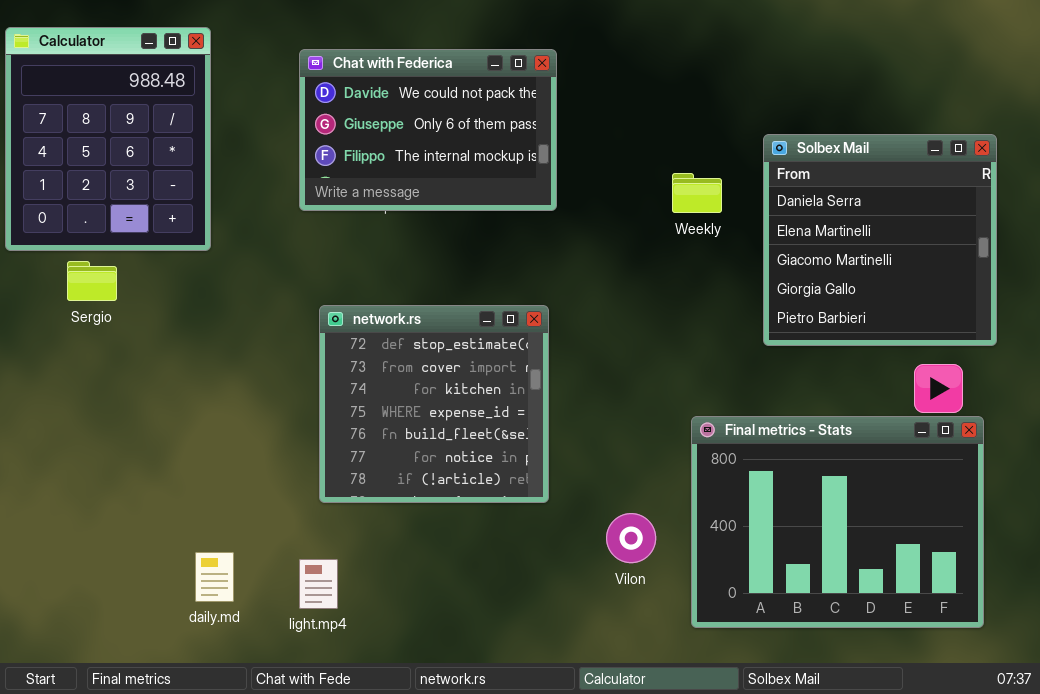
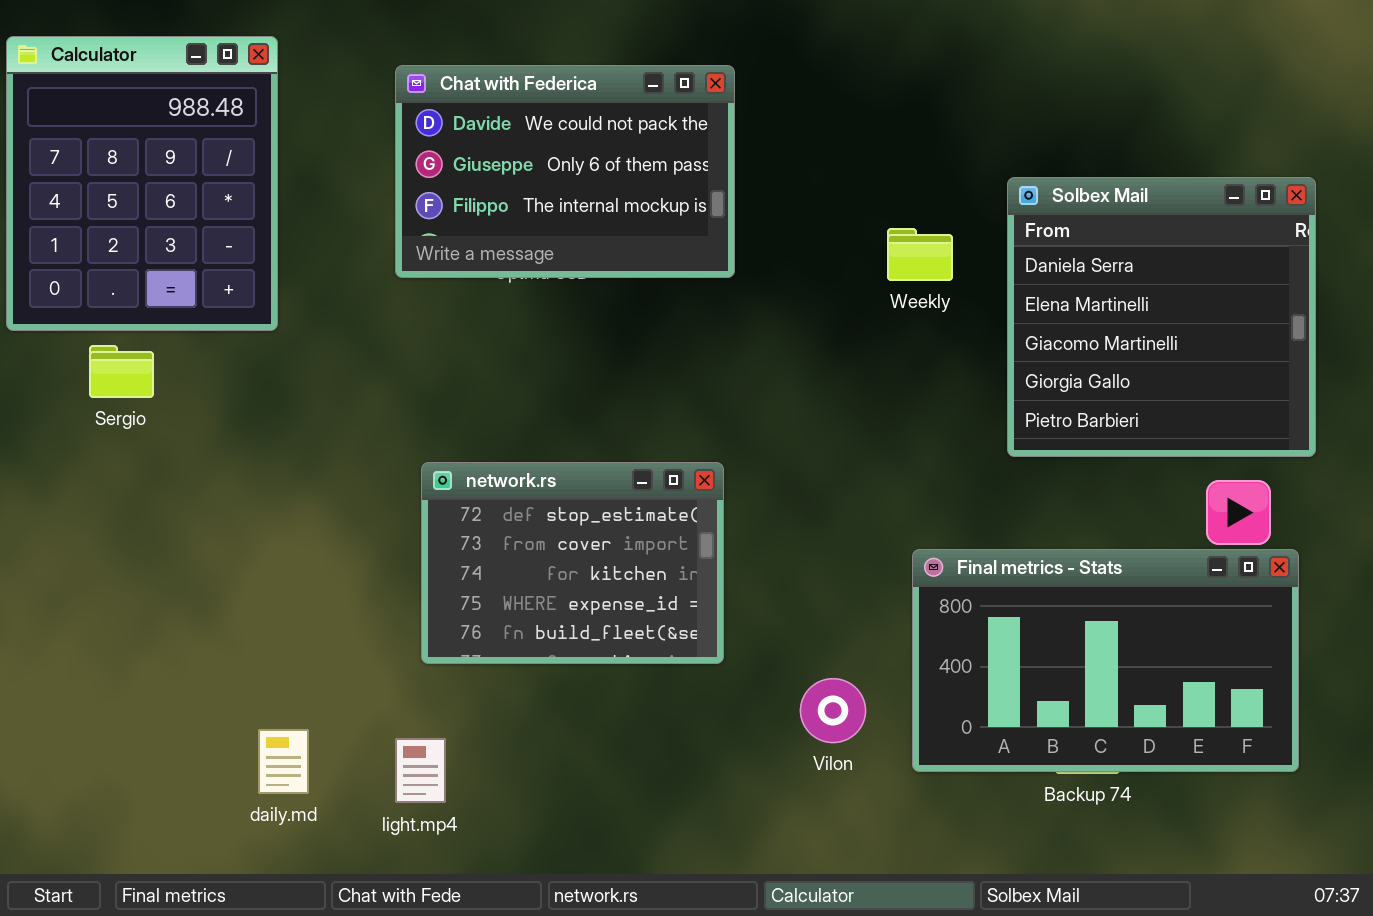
network.rs: [319,305,549,503] -> [421,462,724,664], resized
Final metrics - Stats: [691,416,984,628] -> [912,549,1299,772], resized

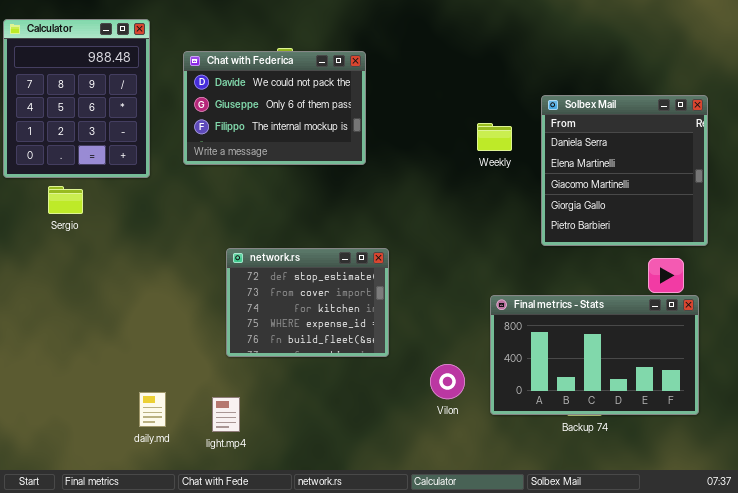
Chat with Federica: [395,65,735,278] -> [183,51,366,165], moved

